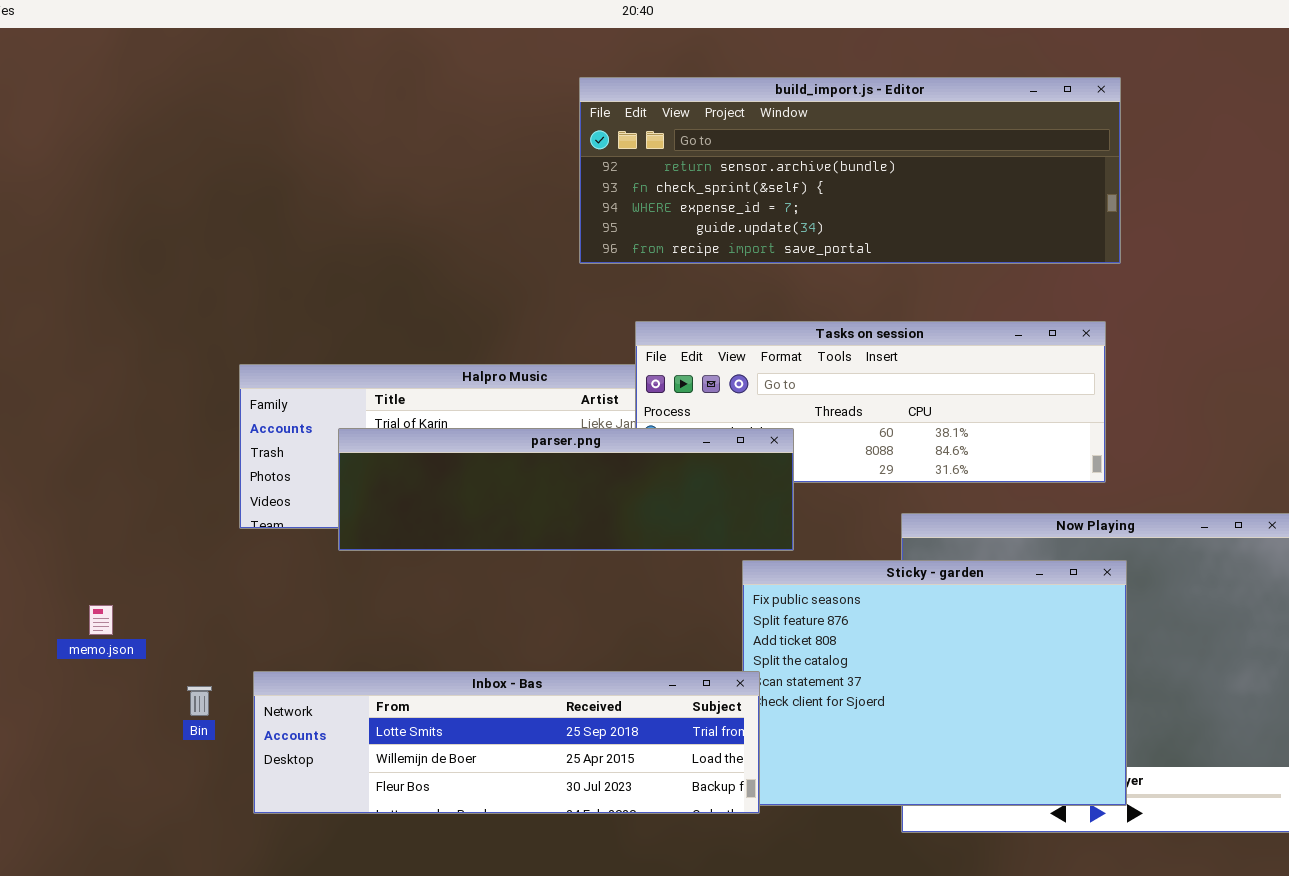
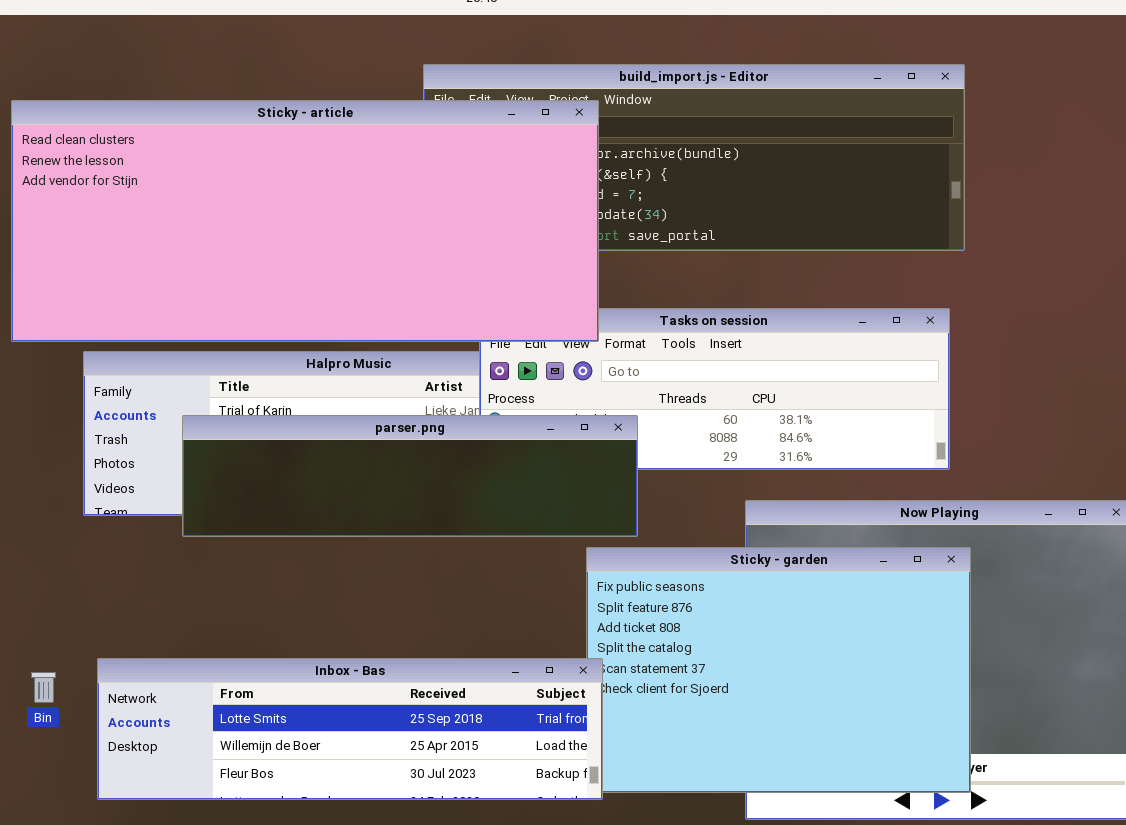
Sticky - article: none -> [11,100,599,342], opened

